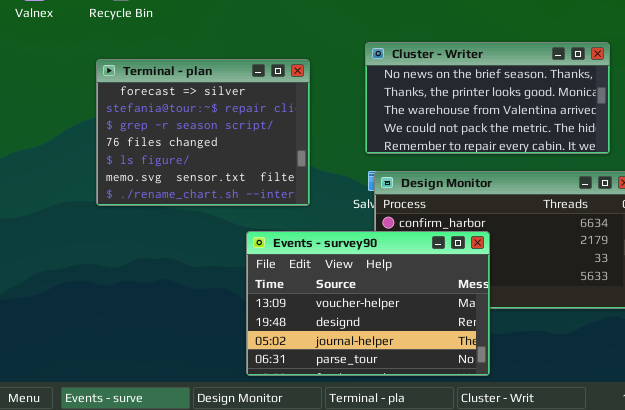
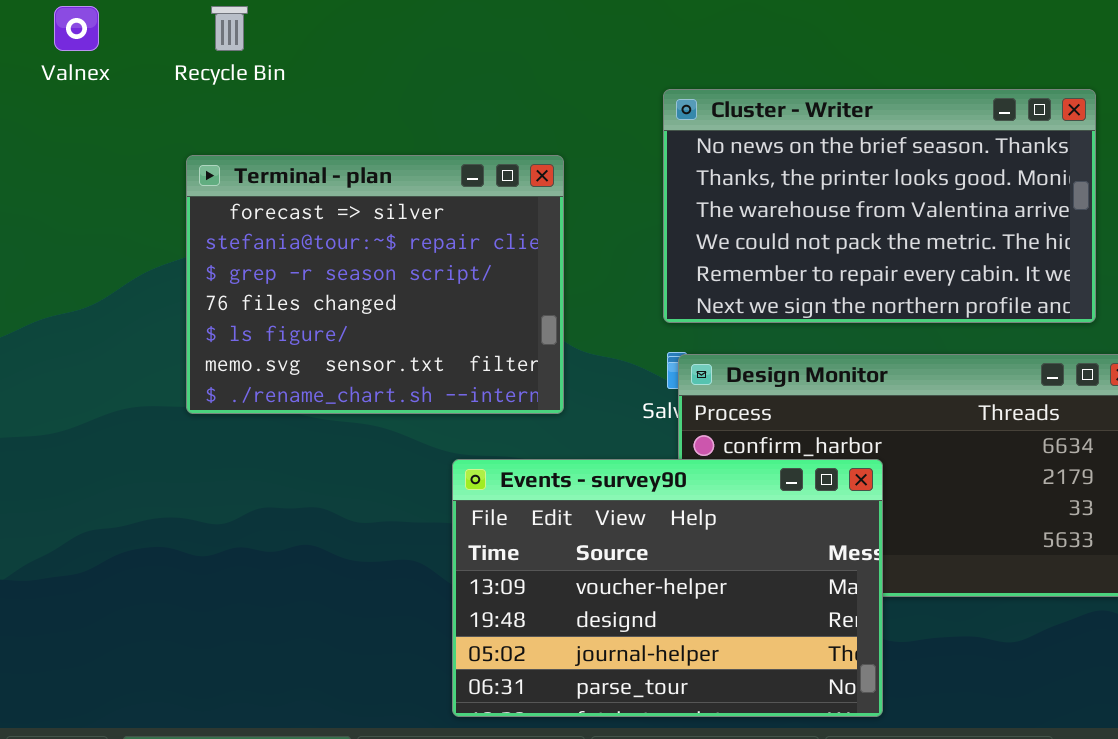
Cluster - Writer: [365,42,610,154] -> [663,89,1096,323], resized

